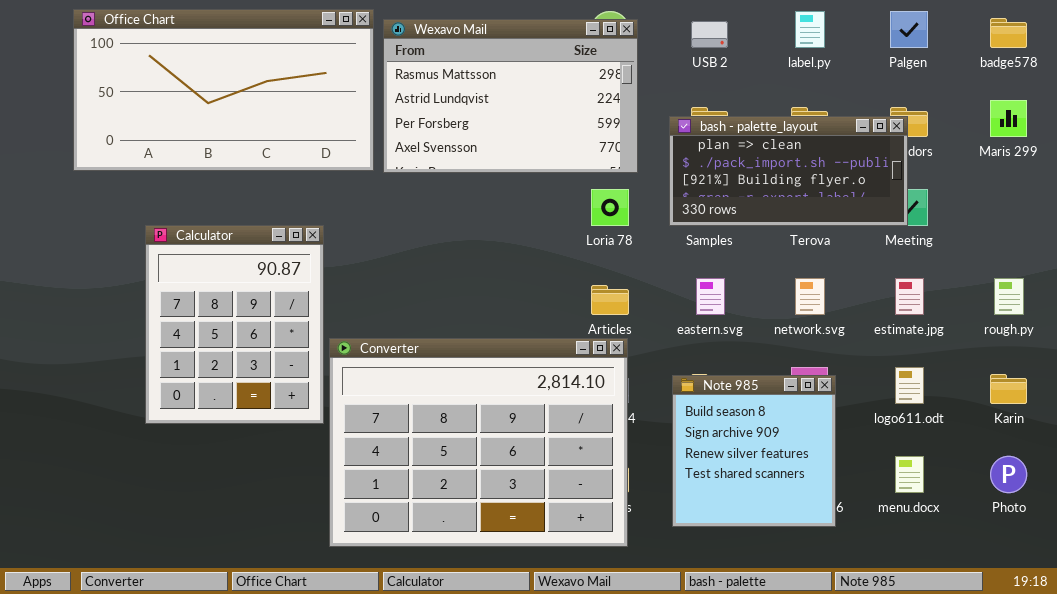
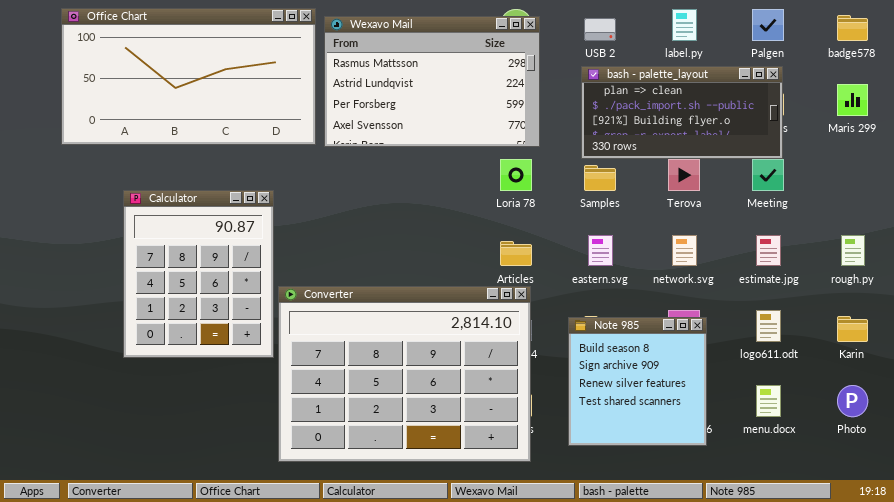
bash - palette_layout: [669,116,908,226] -> [581,66,783,159], moved

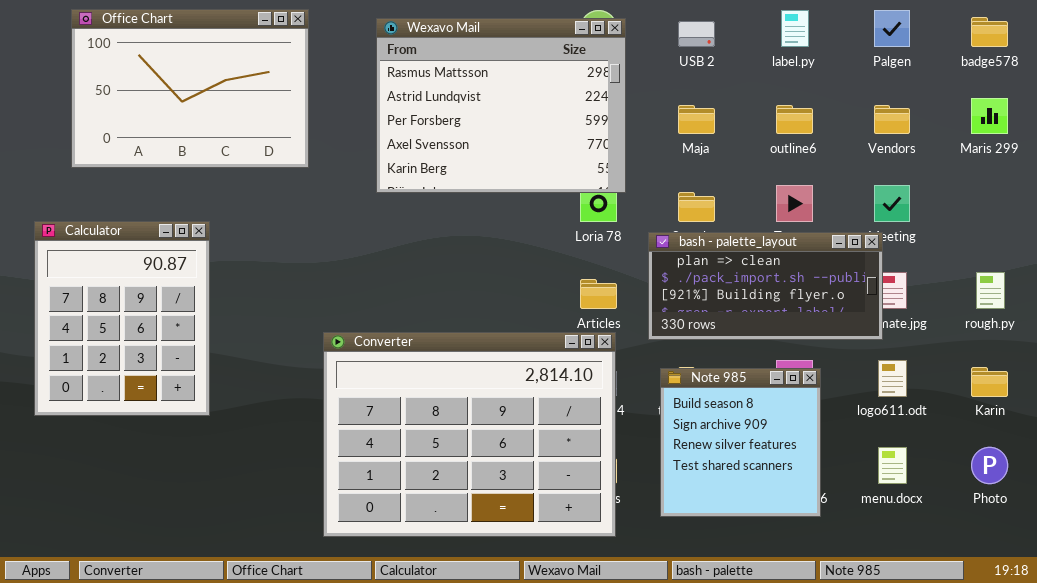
Office Chart: [61,8,316,145] -> [71,9,309,168], resized
Wexavo Mail: [324,16,540,147] -> [376,18,626,193], resized
bash - palette_layout: [581,66,783,159] -> [648,232,883,340], moved
Calculator: [123,190,274,358] -> [34,221,210,416], moved

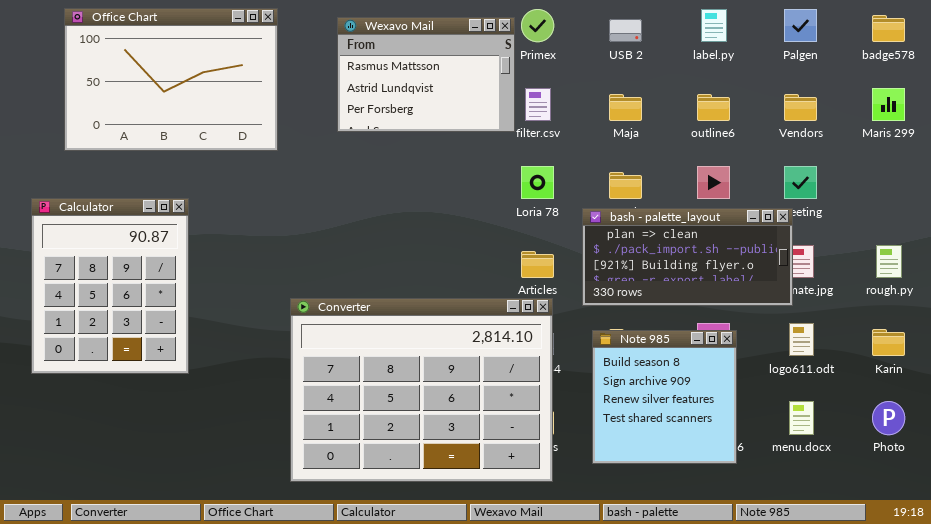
Wexavo Mail: [376,18,626,193] -> [337,17,515,132], resized

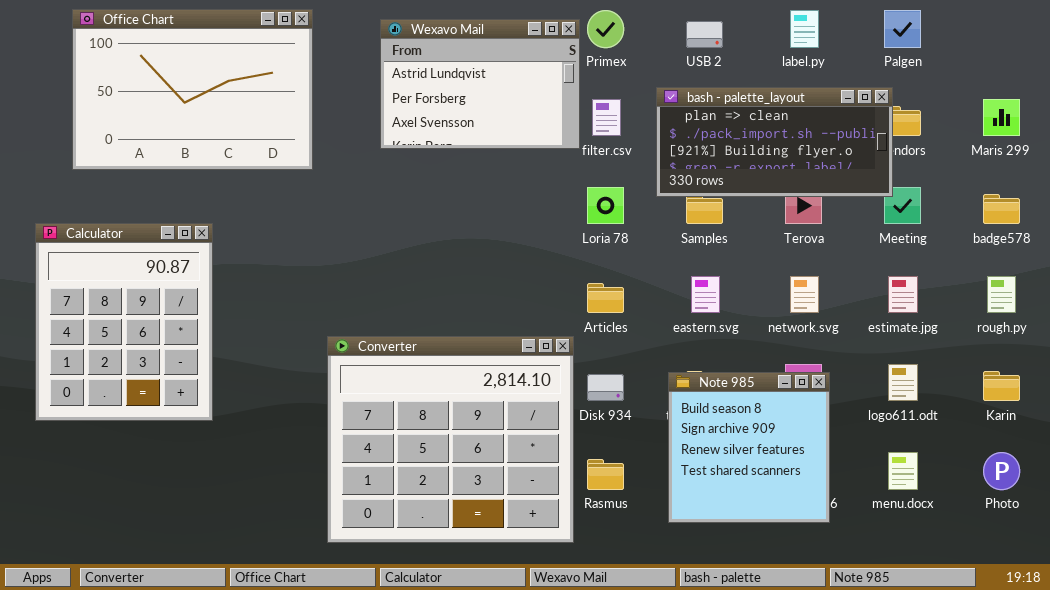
badge578: [872,15,905,42] -> [983,194,1020,224], moved
Wexavo Mail: [337,17,515,132] -> [380,19,580,149], scrolled down 1 row
bash - palette_layout: [582,208,793,306] -> [656,87,893,197], moved
Converter: [290,298,553,482] -> [327,336,574,543], resized

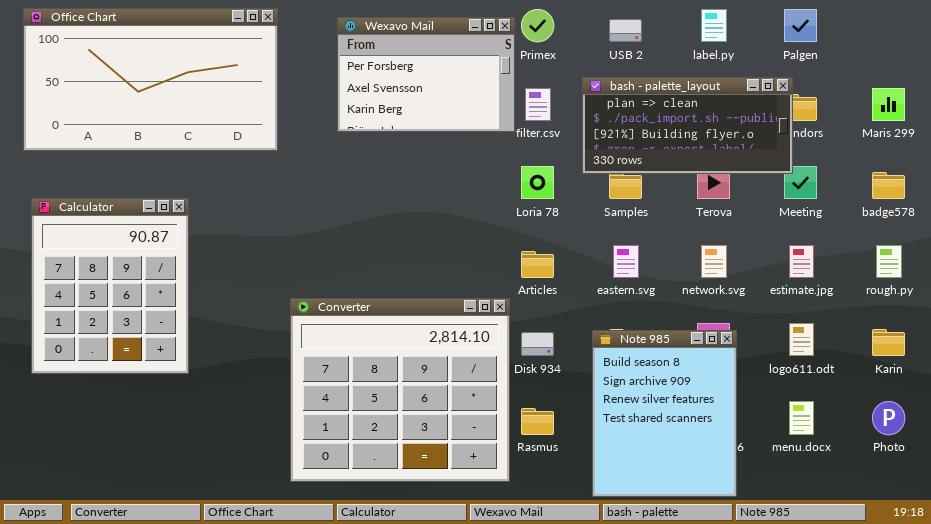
Office Chart: [72,9,313,170] -> [23,8,278,151], resized
Wexavo Mail: [380,19,580,149] -> [337,17,515,132], scrolled down 1 row
Note 985: [668,372,830,523] -> [592,330,737,497], resized

